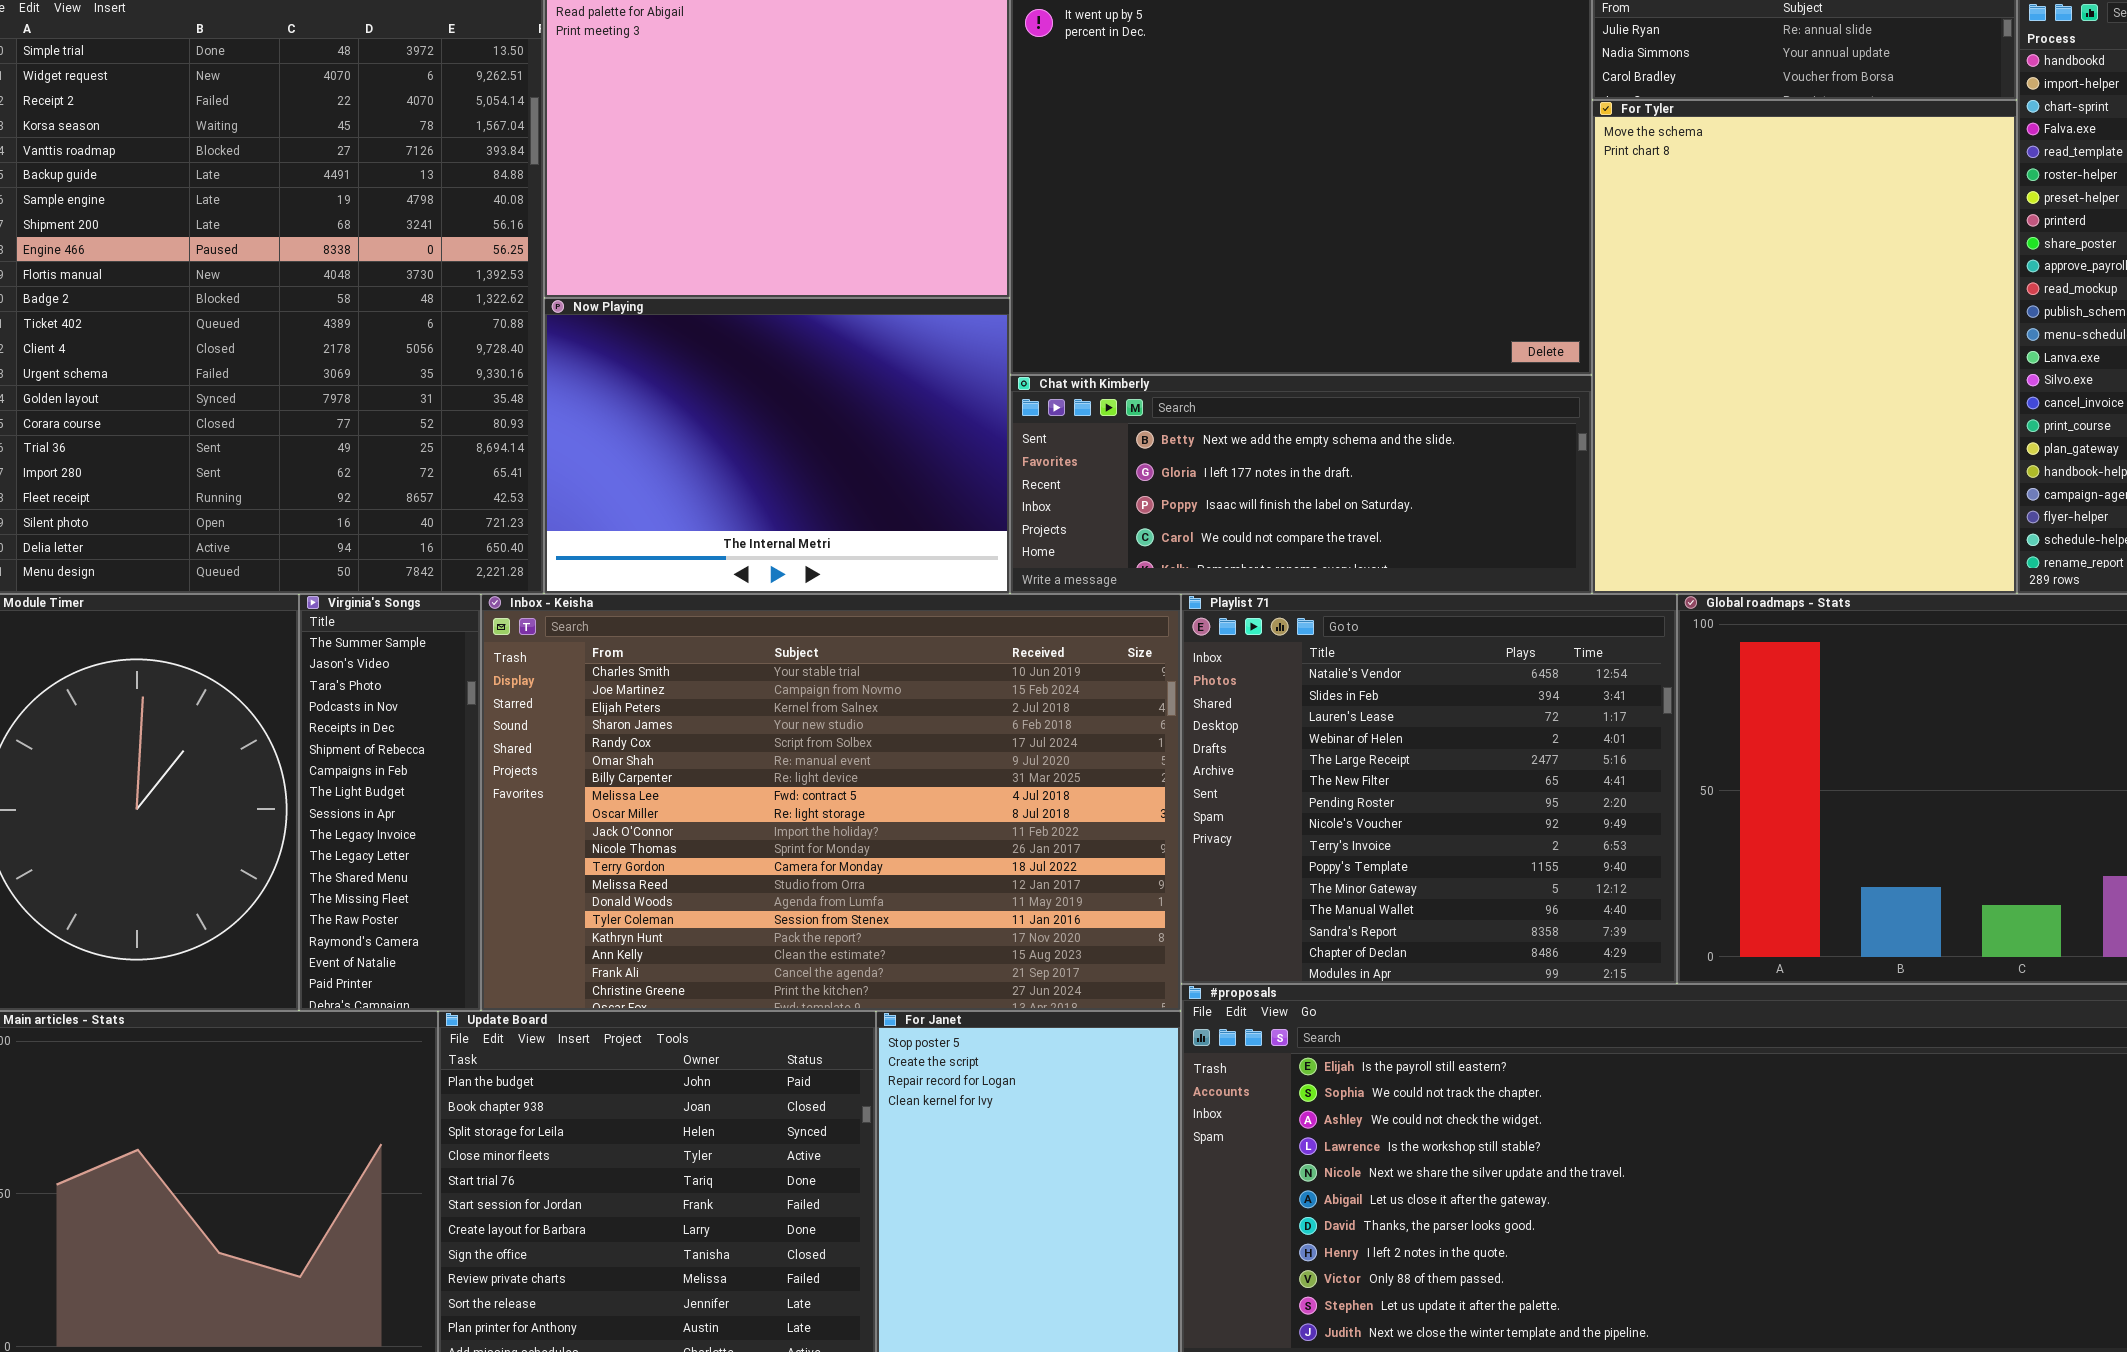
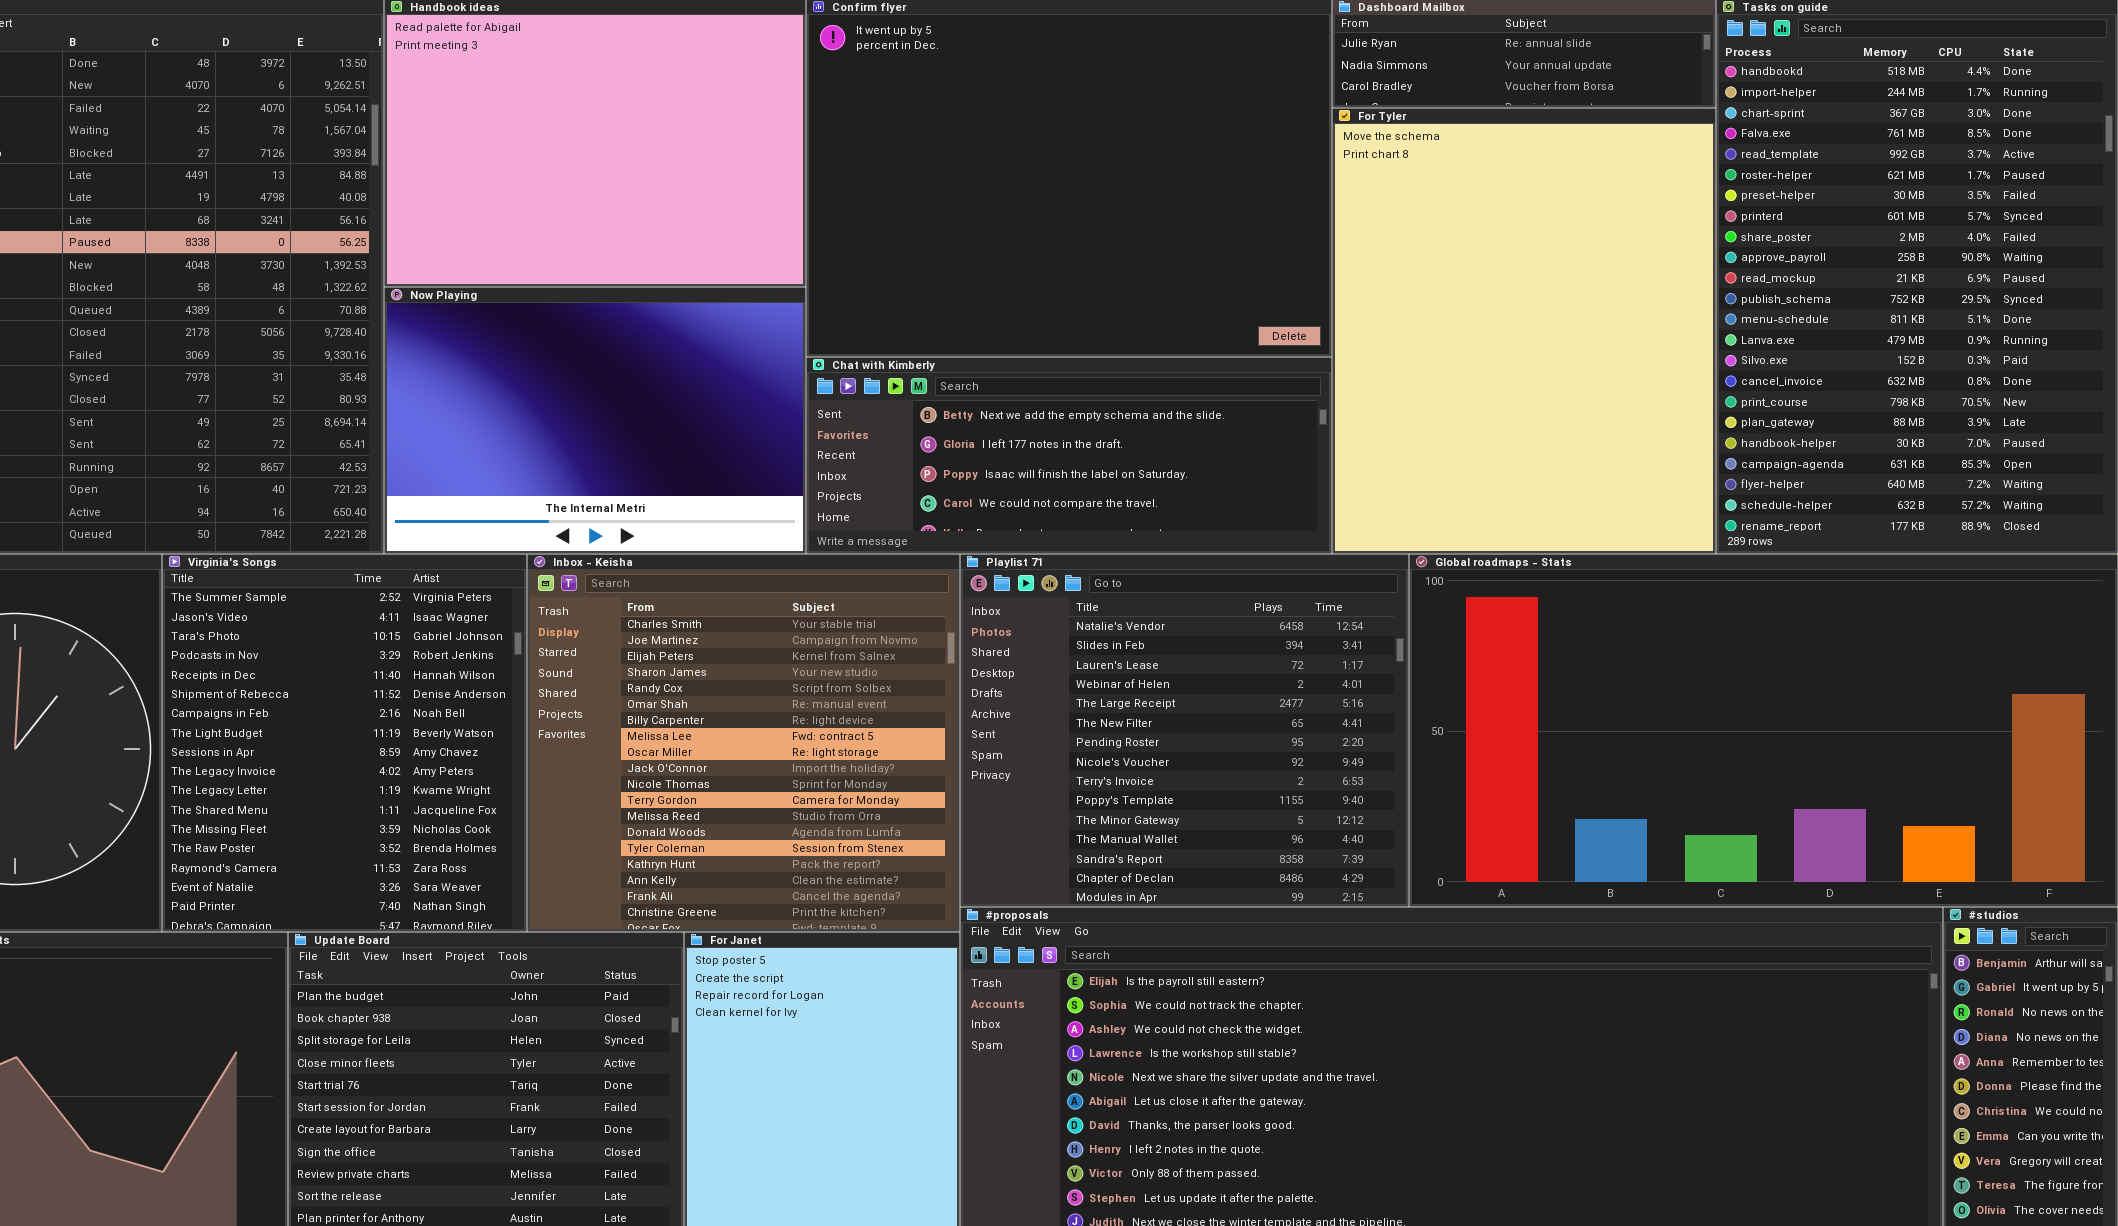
Virginia's Songs: [299,594,481,1011] -> [162,554,527,932], resized
Inbox - Keisha: [481,594,1181,1011] -> [527,554,960,932], resized

